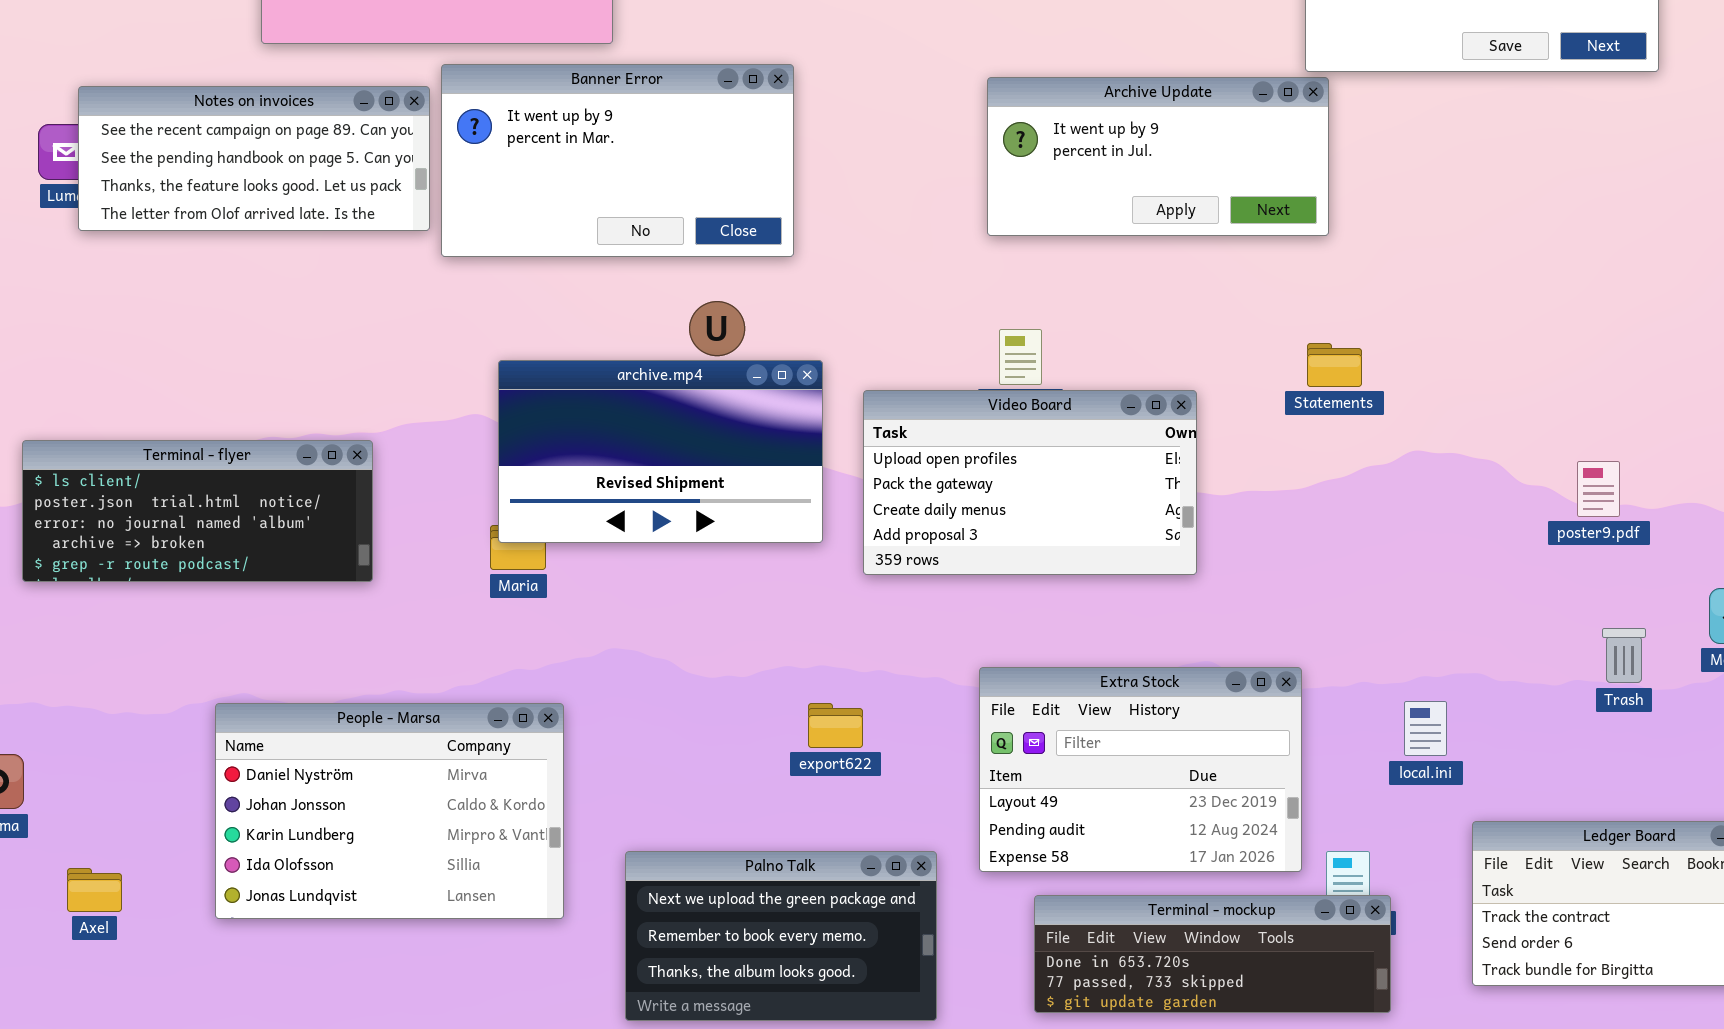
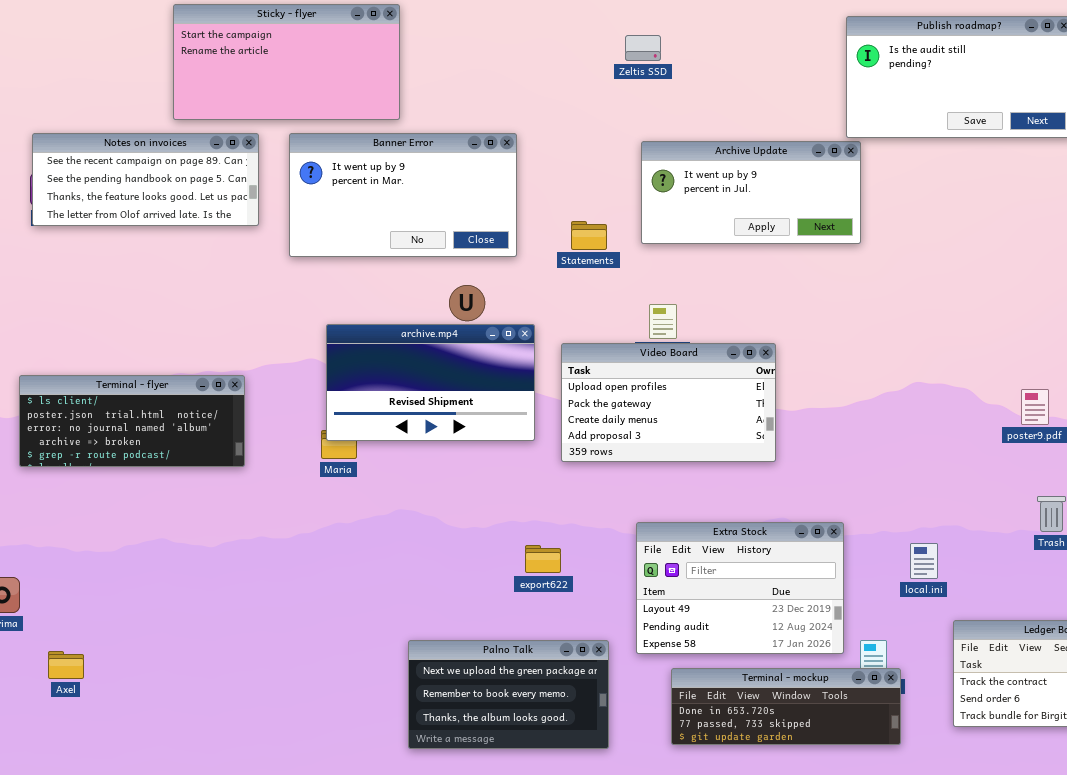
Notes on invoices: [78,86,430,231] -> [32,133,259,226], moved
Statements: [1307,343,1362,387] -> [571,221,607,250], moved
People - Marsa: [215,703,564,919] -> none, closed

